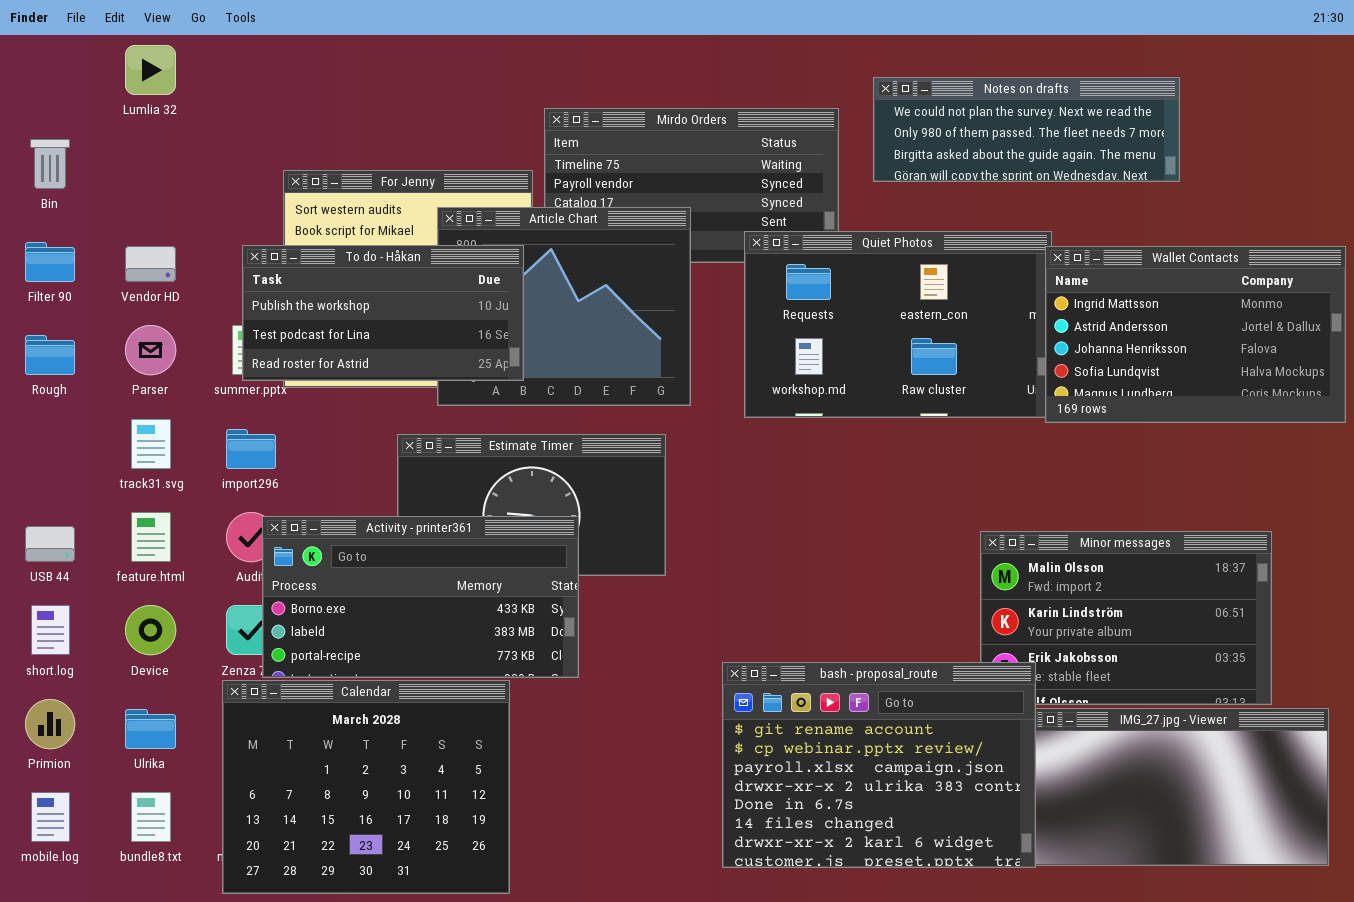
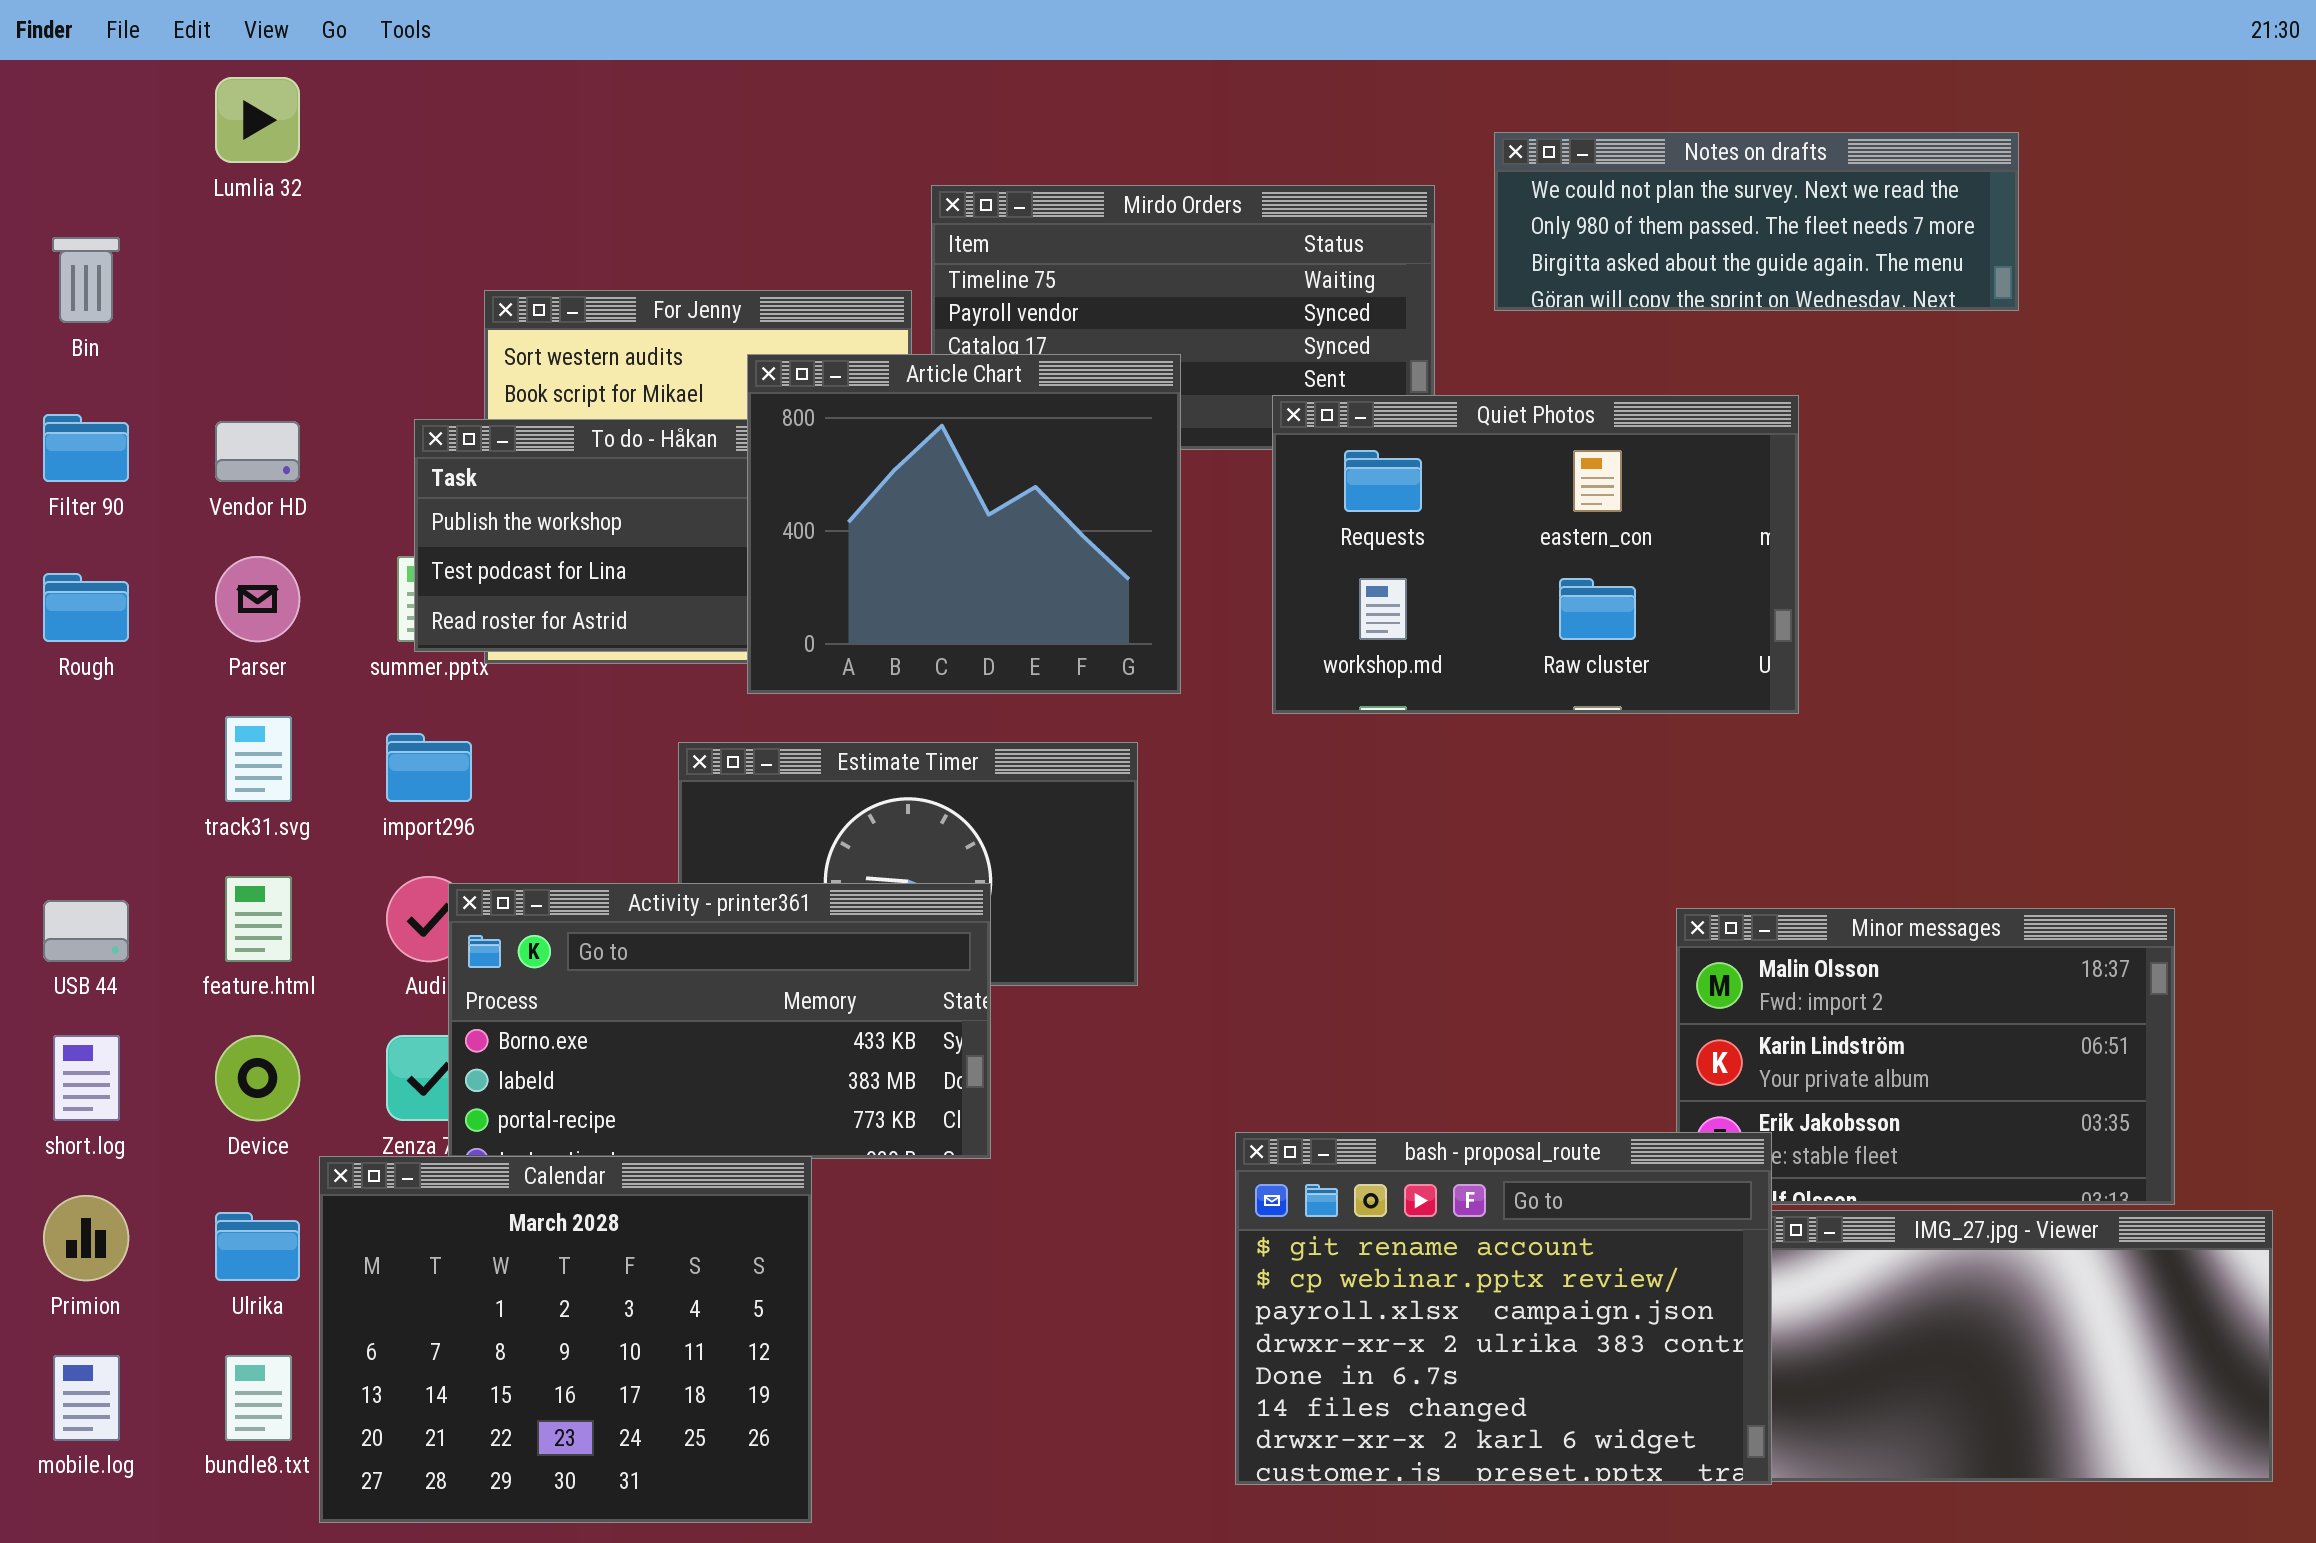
Article Chart: [437,207,691,406] -> [747,354,1181,694], raised
Wallet Contacts: [1045,246,1346,423] -> none, closed
Calendar: [222,680,510,894] -> [319,1156,812,1523], moved

